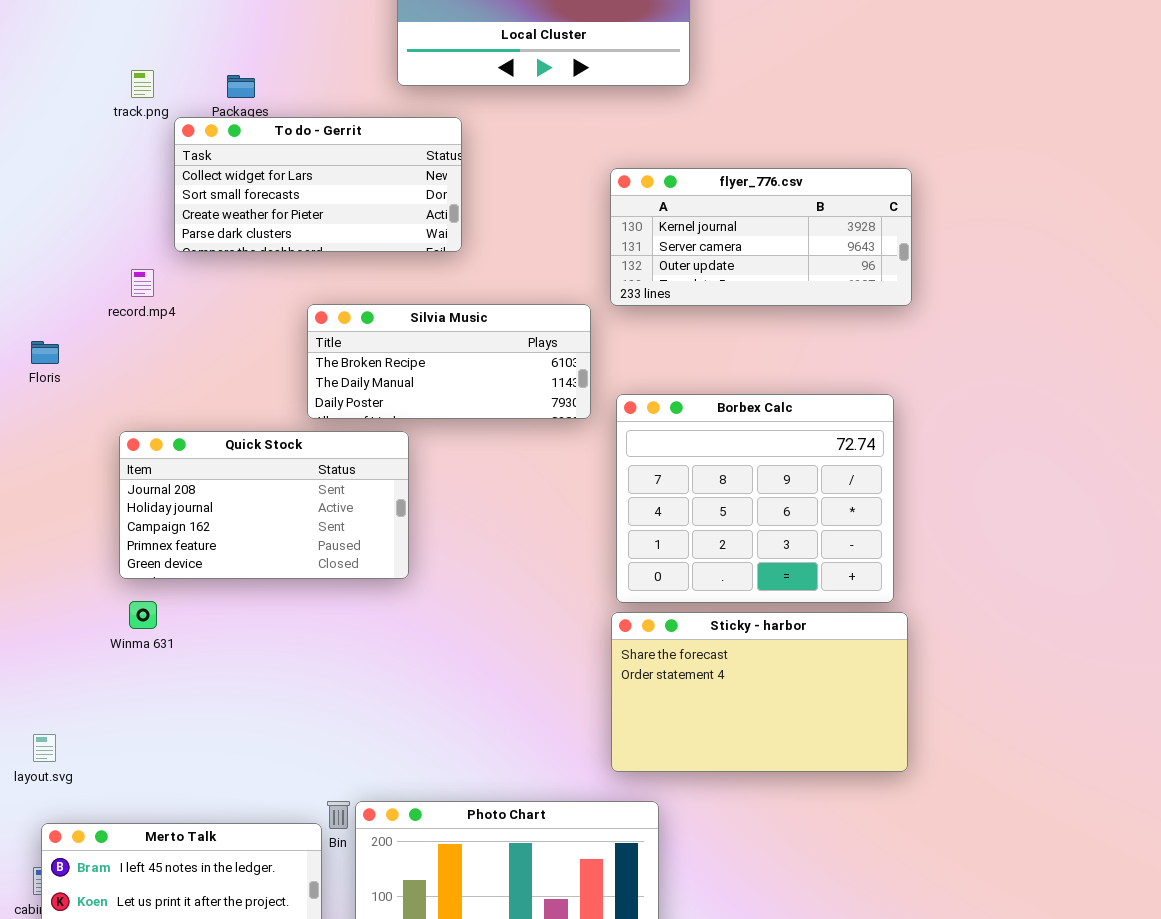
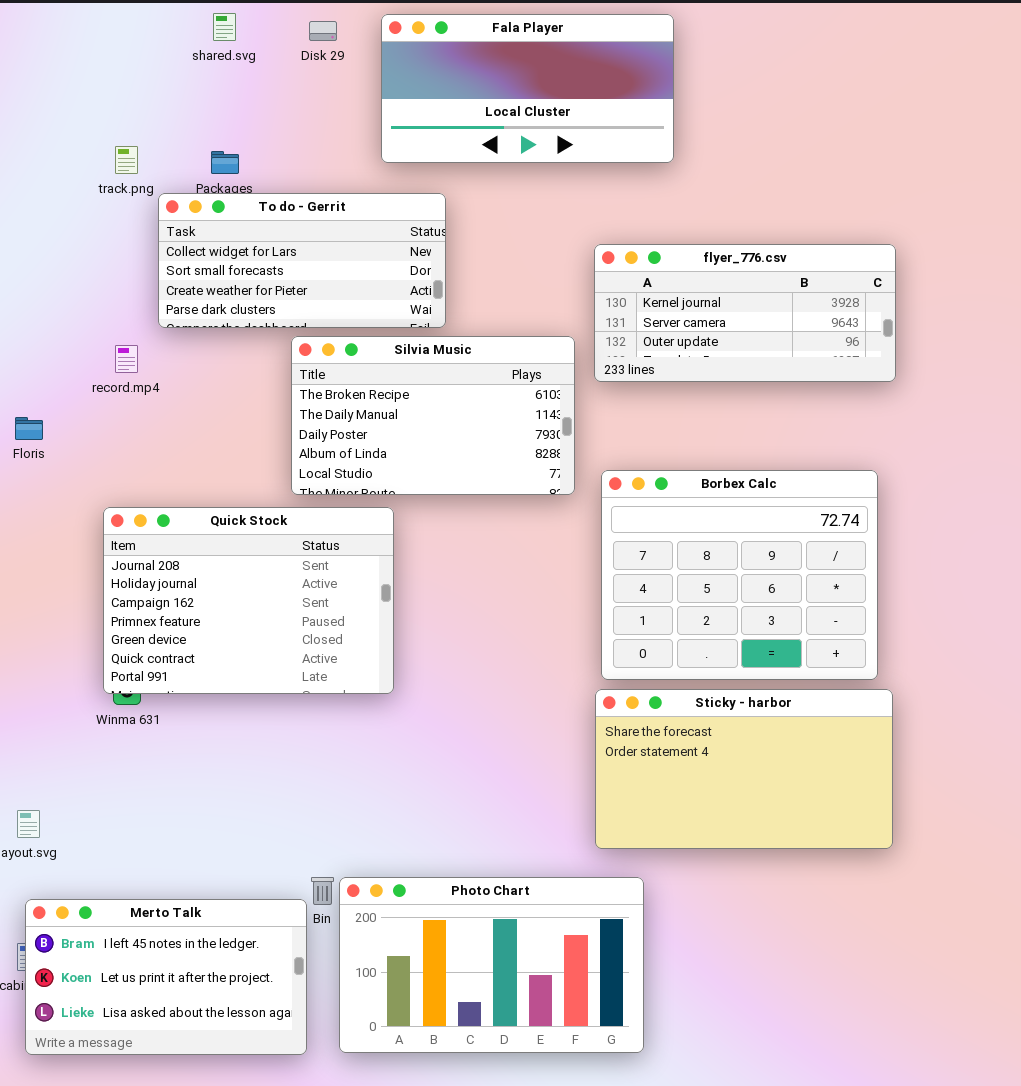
Silvia Music: [307,304,591,419] -> [291,336,575,495], resized
Quick Stock: [119,431,409,579] -> [103,507,394,694], resized

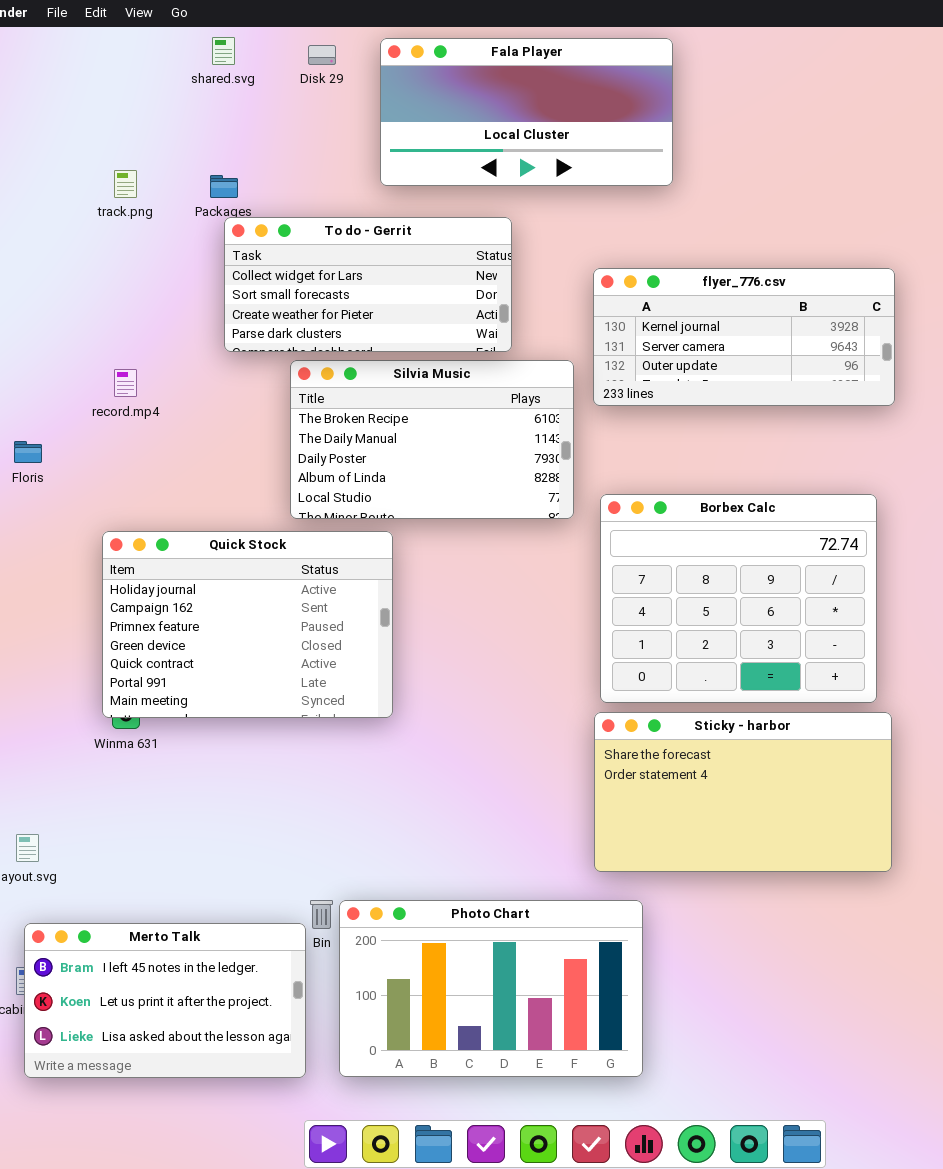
To do - Gerrit: [158,193,446,328] -> [224,217,512,352], moved
Quick Stock: [103,507,394,694] -> [102,531,393,718], scrolled down 1 row

